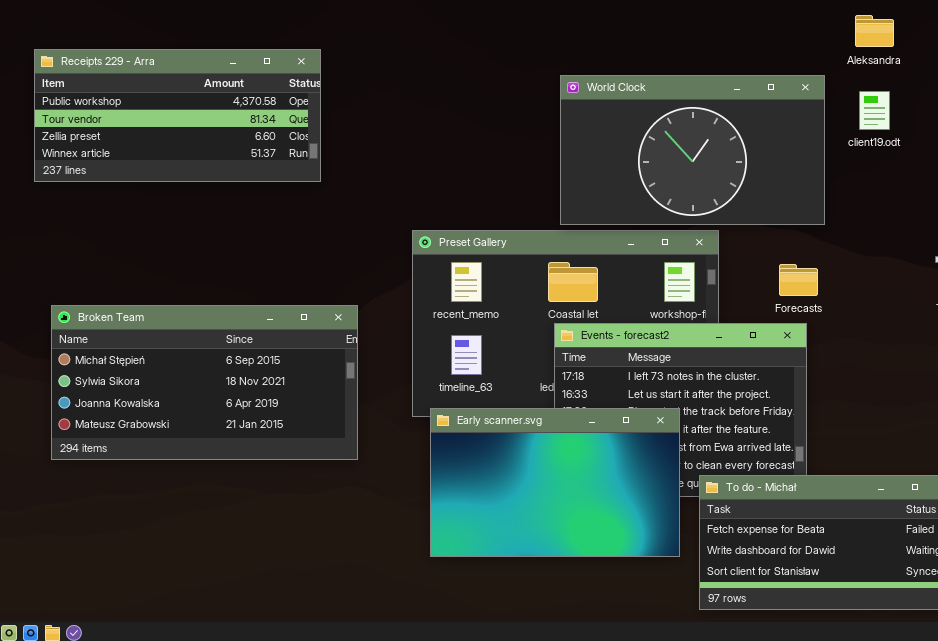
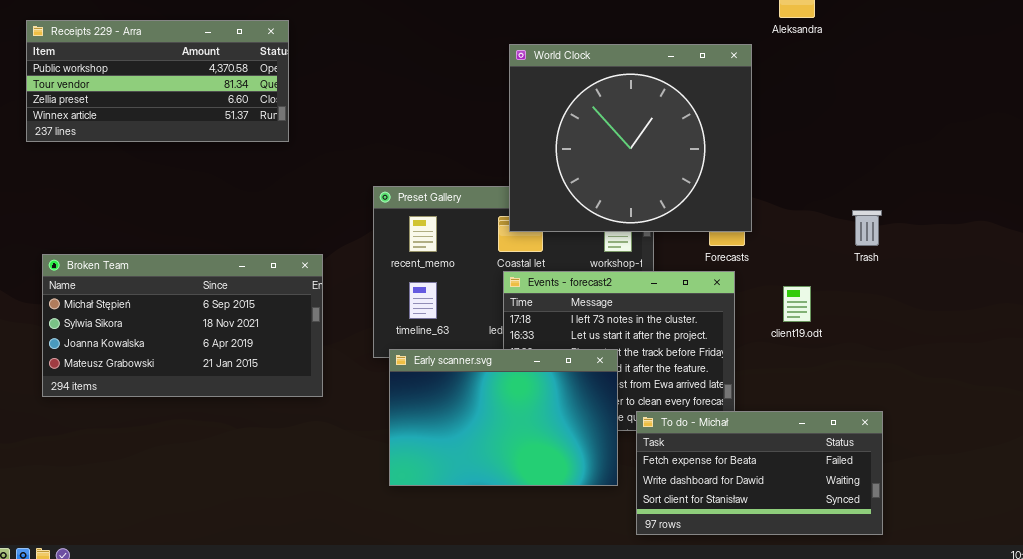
World Clock: [560,75,825,225] -> [509,44,752,232], resized
client19.odt: [859,91,890,130] -> [783,286,811,322], moved

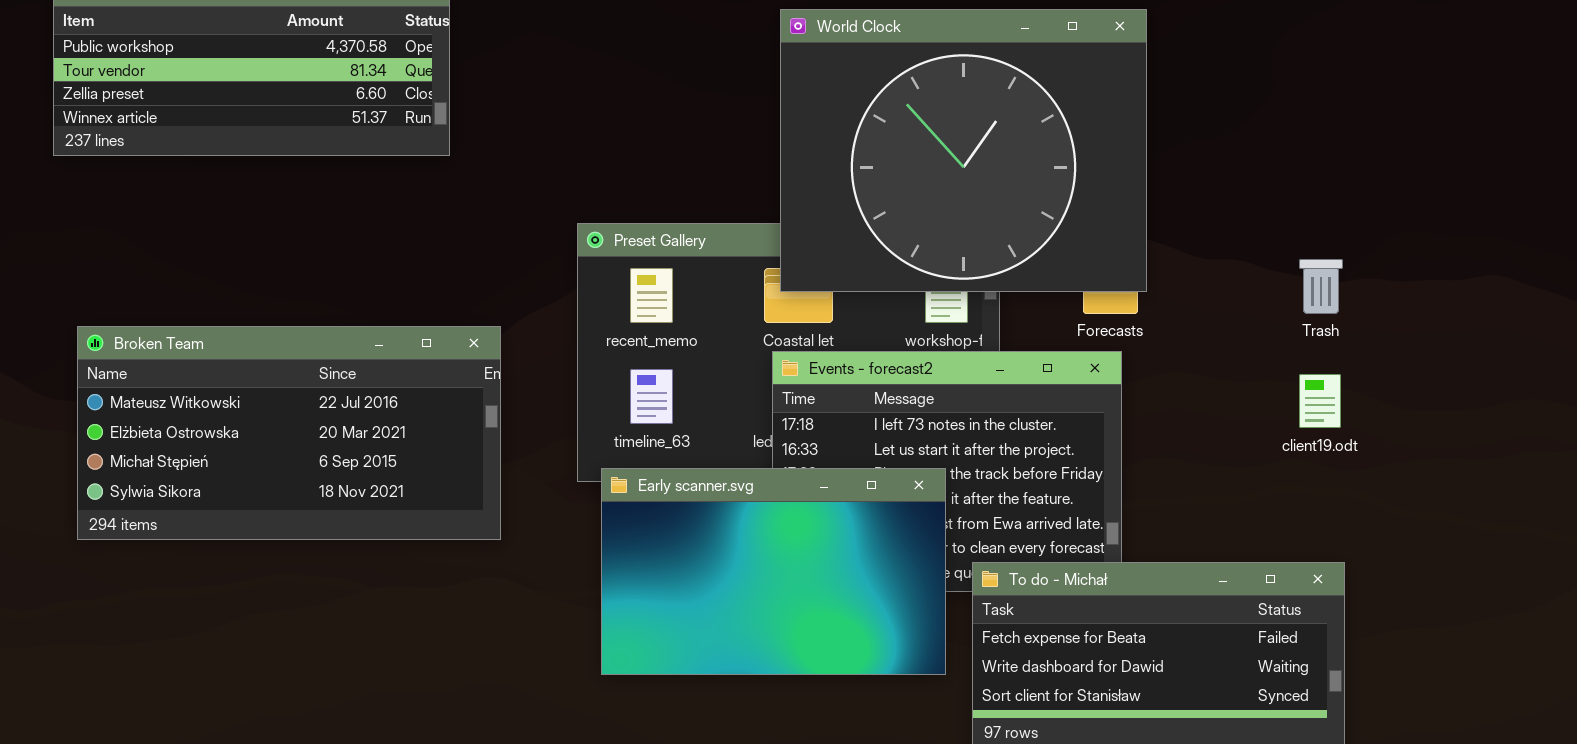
Broken Team: [42,254,323,397] -> [77,326,501,540], scrolled up 2 rows
client19.odt: [783,286,811,322] -> [1299,374,1341,428], moved

